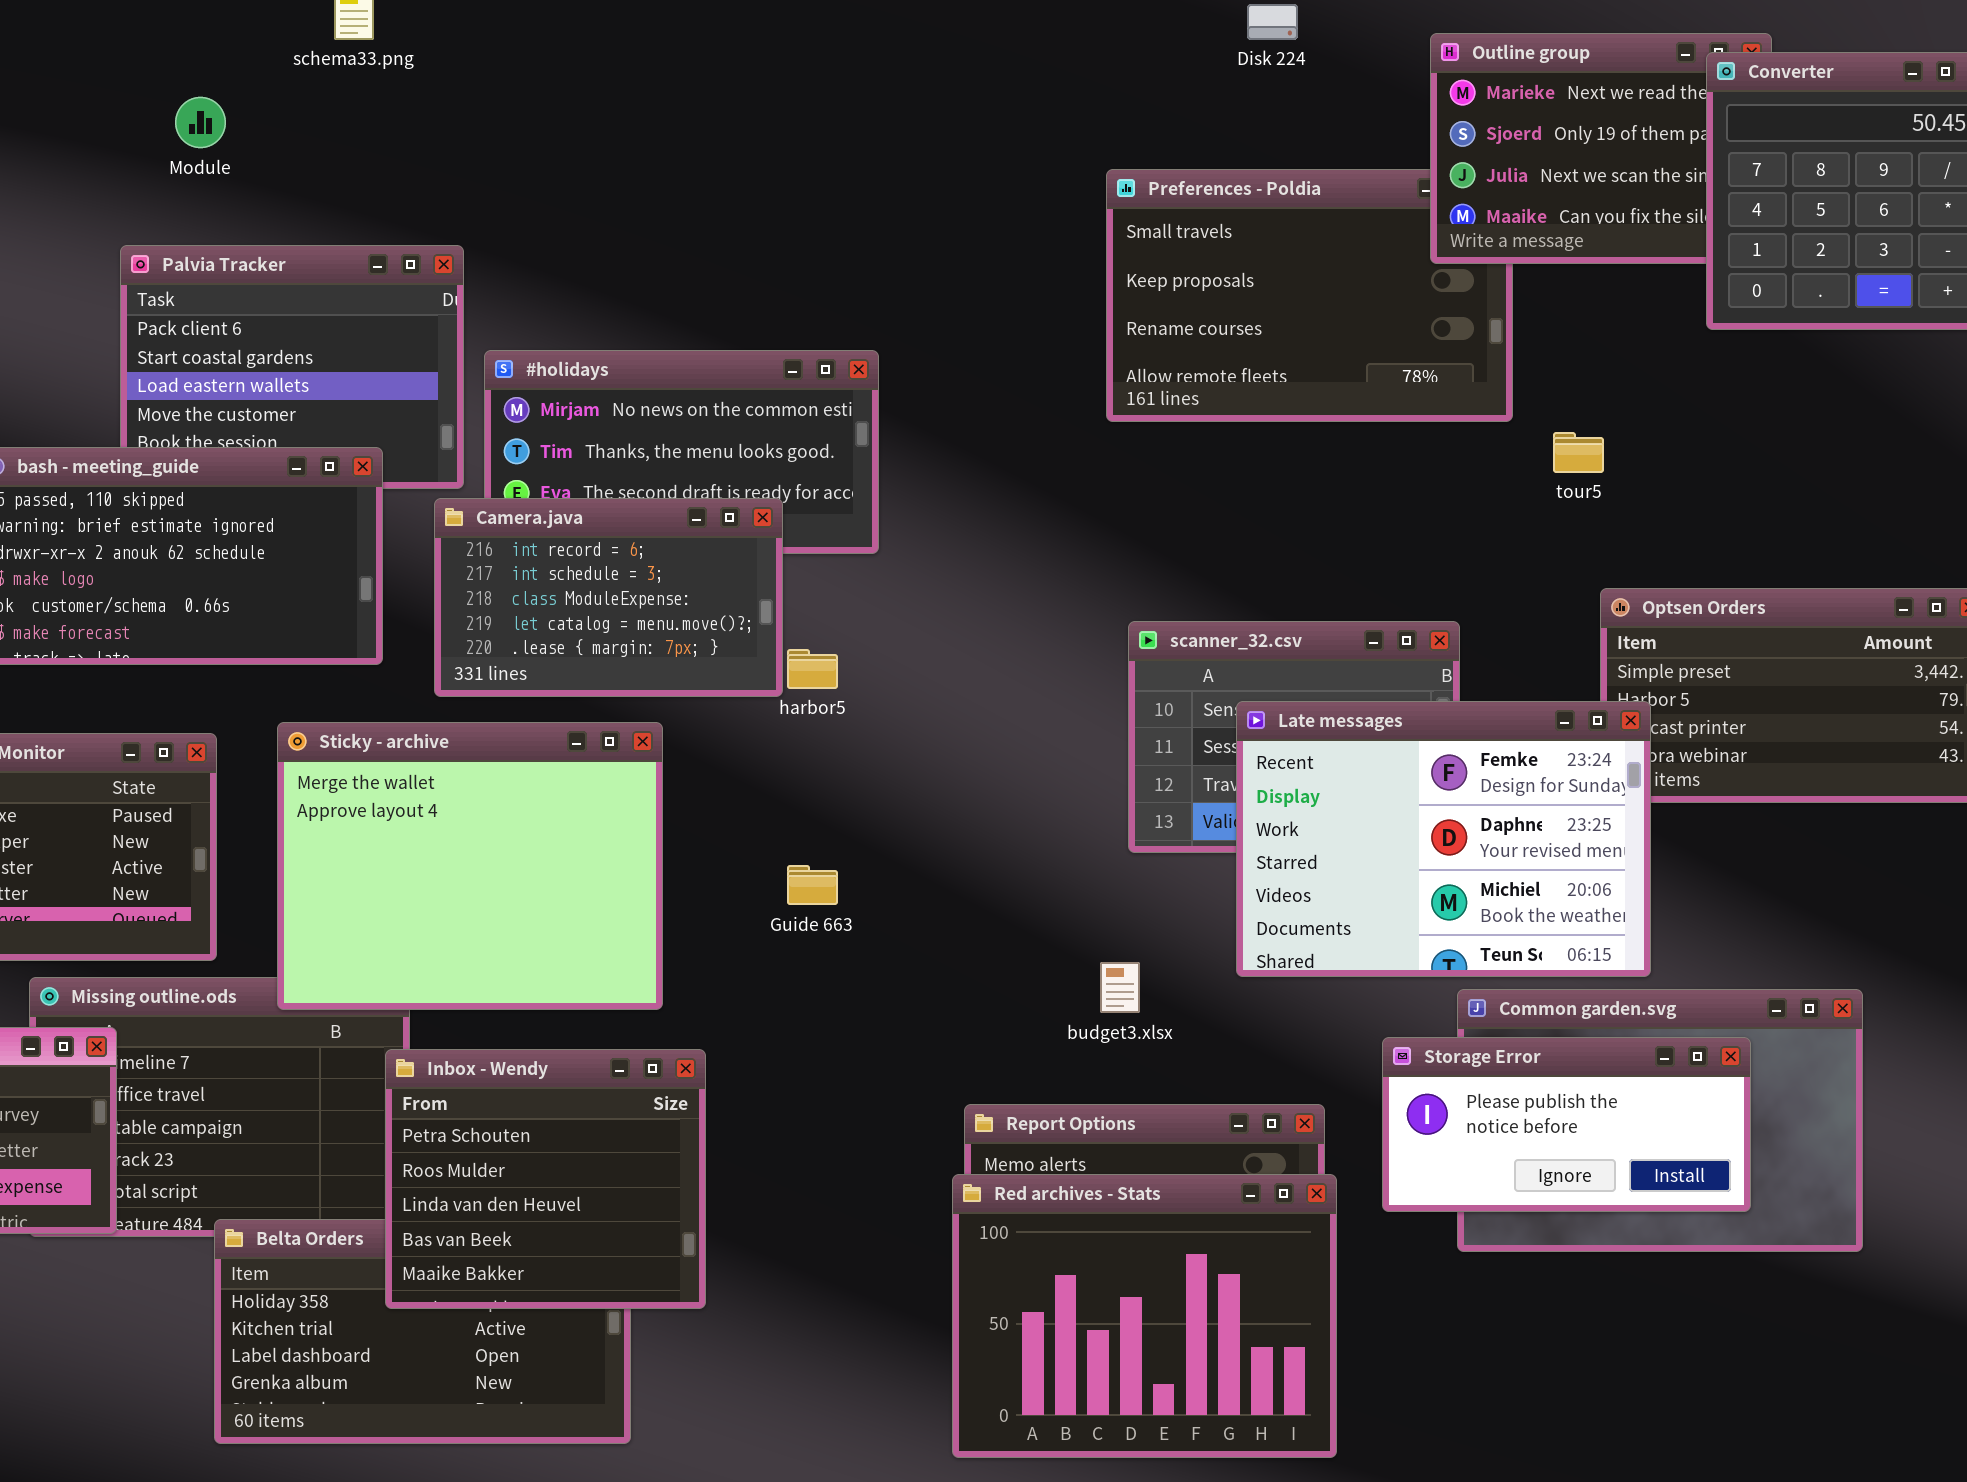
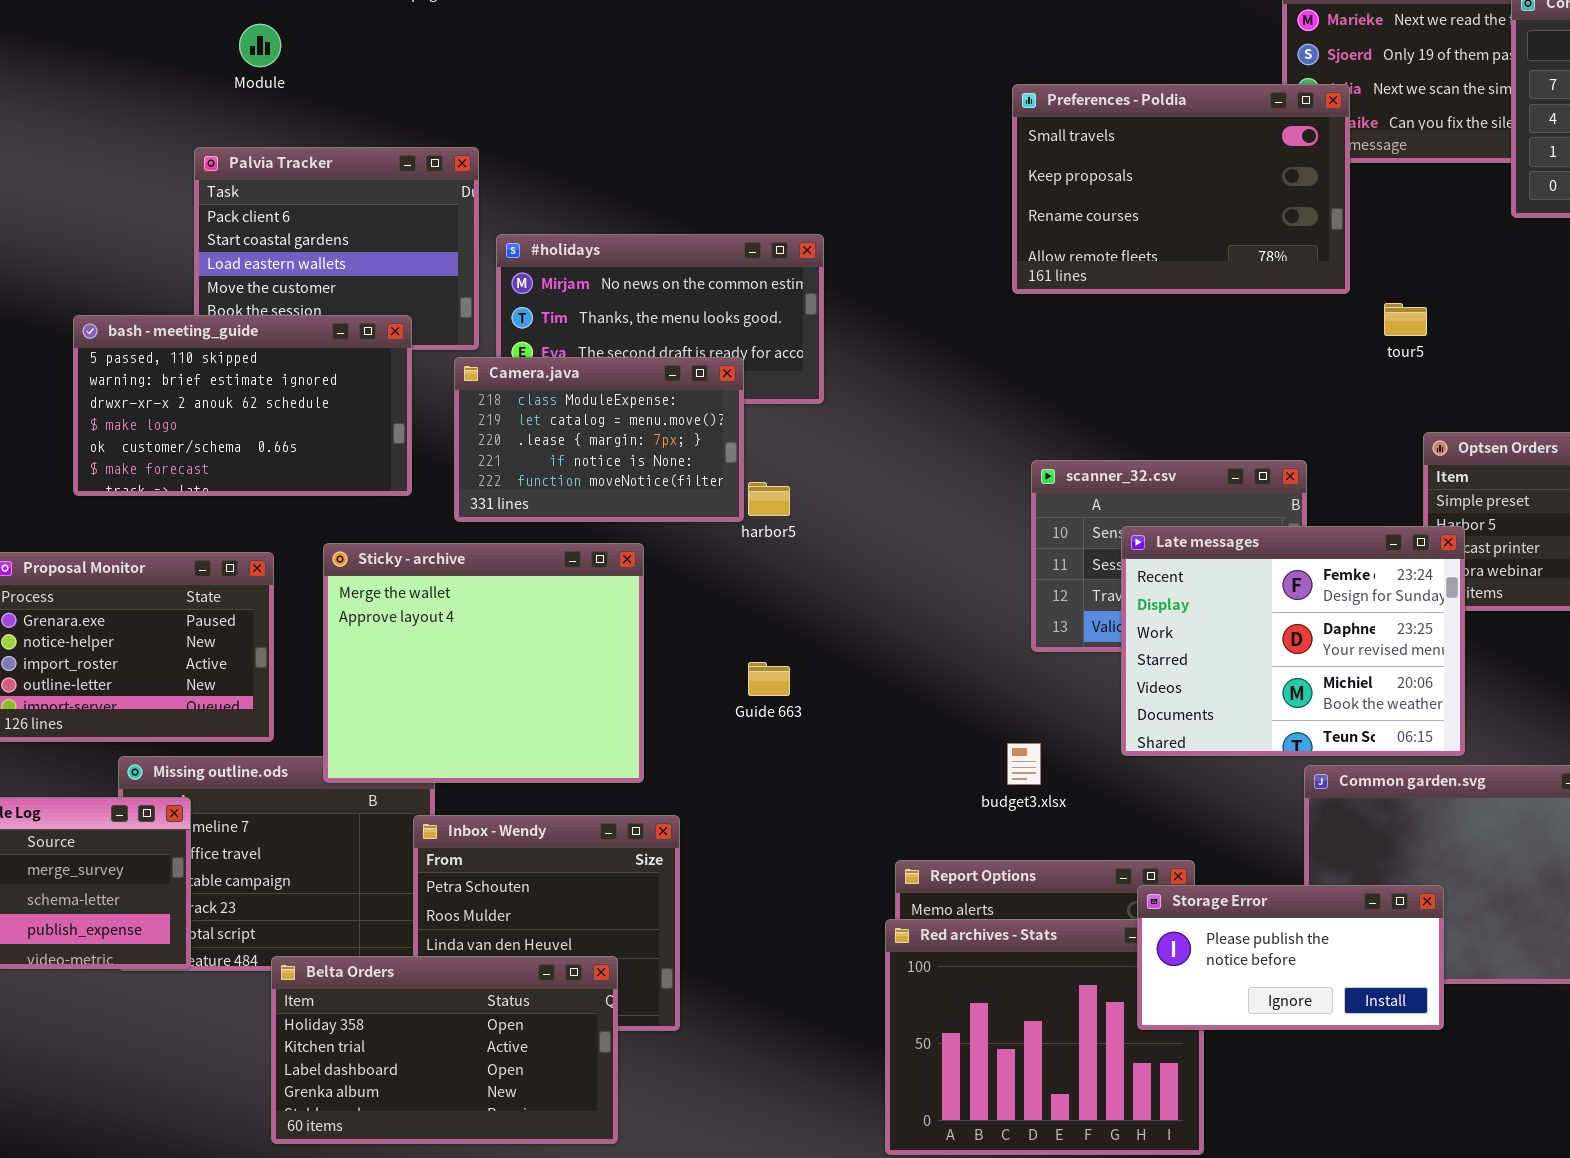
Preferences - Poldia: [1106,169,1513,422] -> [1012,84,1350,294], raised
Camera.java: [434,498,783,697] -> [454,357,744,522], scrolled down 2 rows
Storage Error: [1382,1037,1751,1212] -> [1137,885,1444,1030], moved
Belta Orders: [214,1219,631,1444] -> [271,956,618,1144], raised

